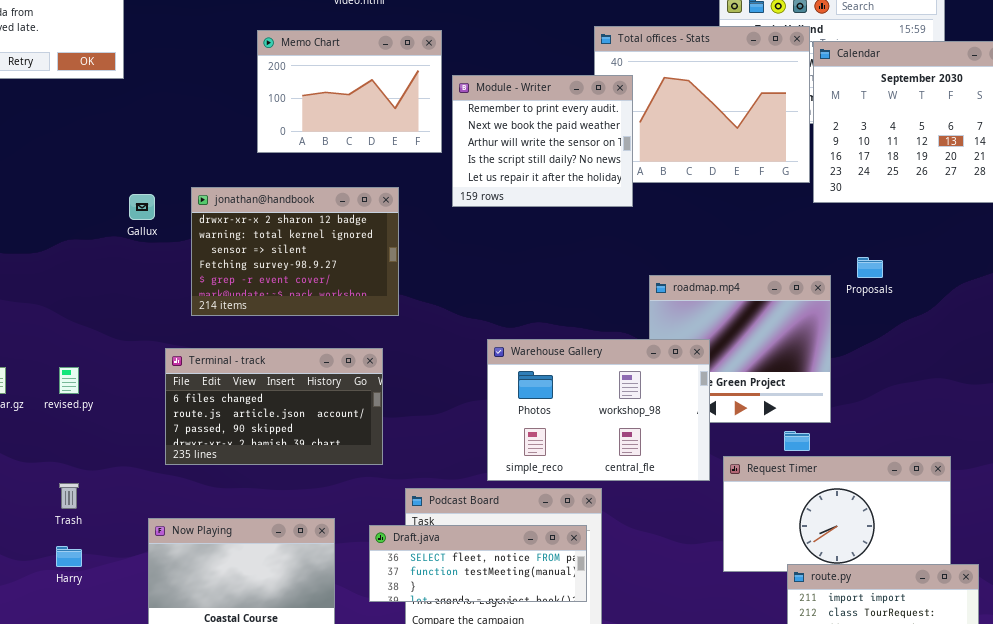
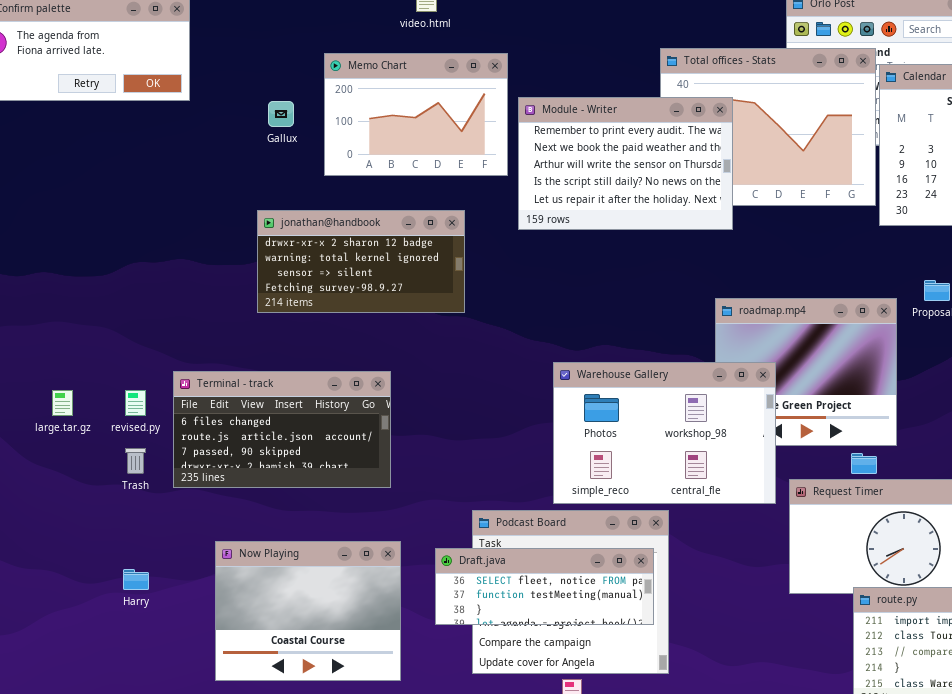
Module - Writer: [452,75,633,207] -> [518,97,733,230], resized
jonathan@handbook: [191,187,399,316] -> [257,210,465,313], resized
Gallux: [129,194,155,220] -> [268,101,294,127], moved
Terminal - track: [165,348,383,465] -> [173,371,391,488], moved
Trash: [59,483,79,509] -> [125,448,146,474], moved

